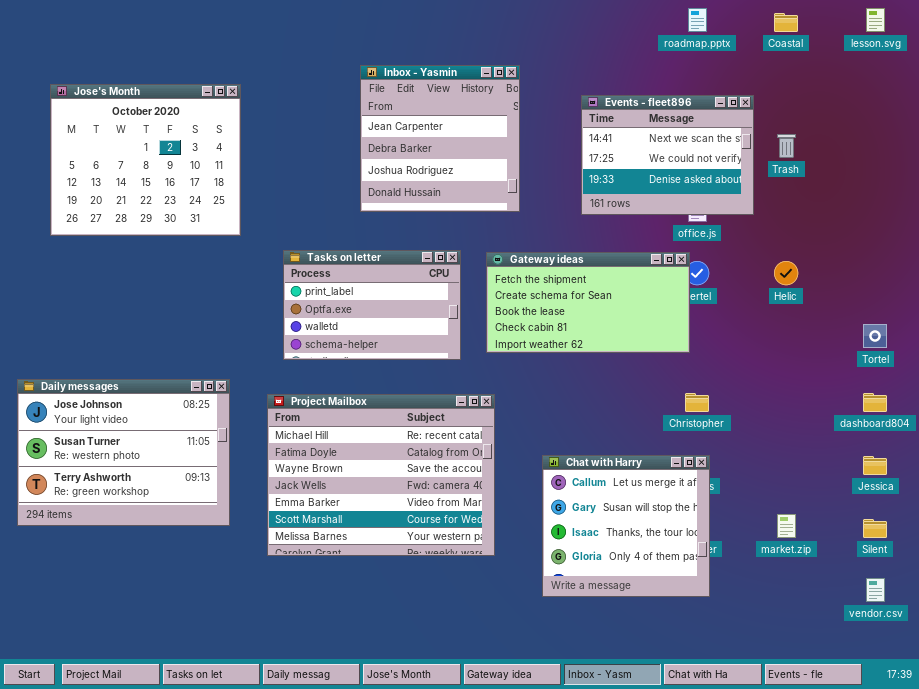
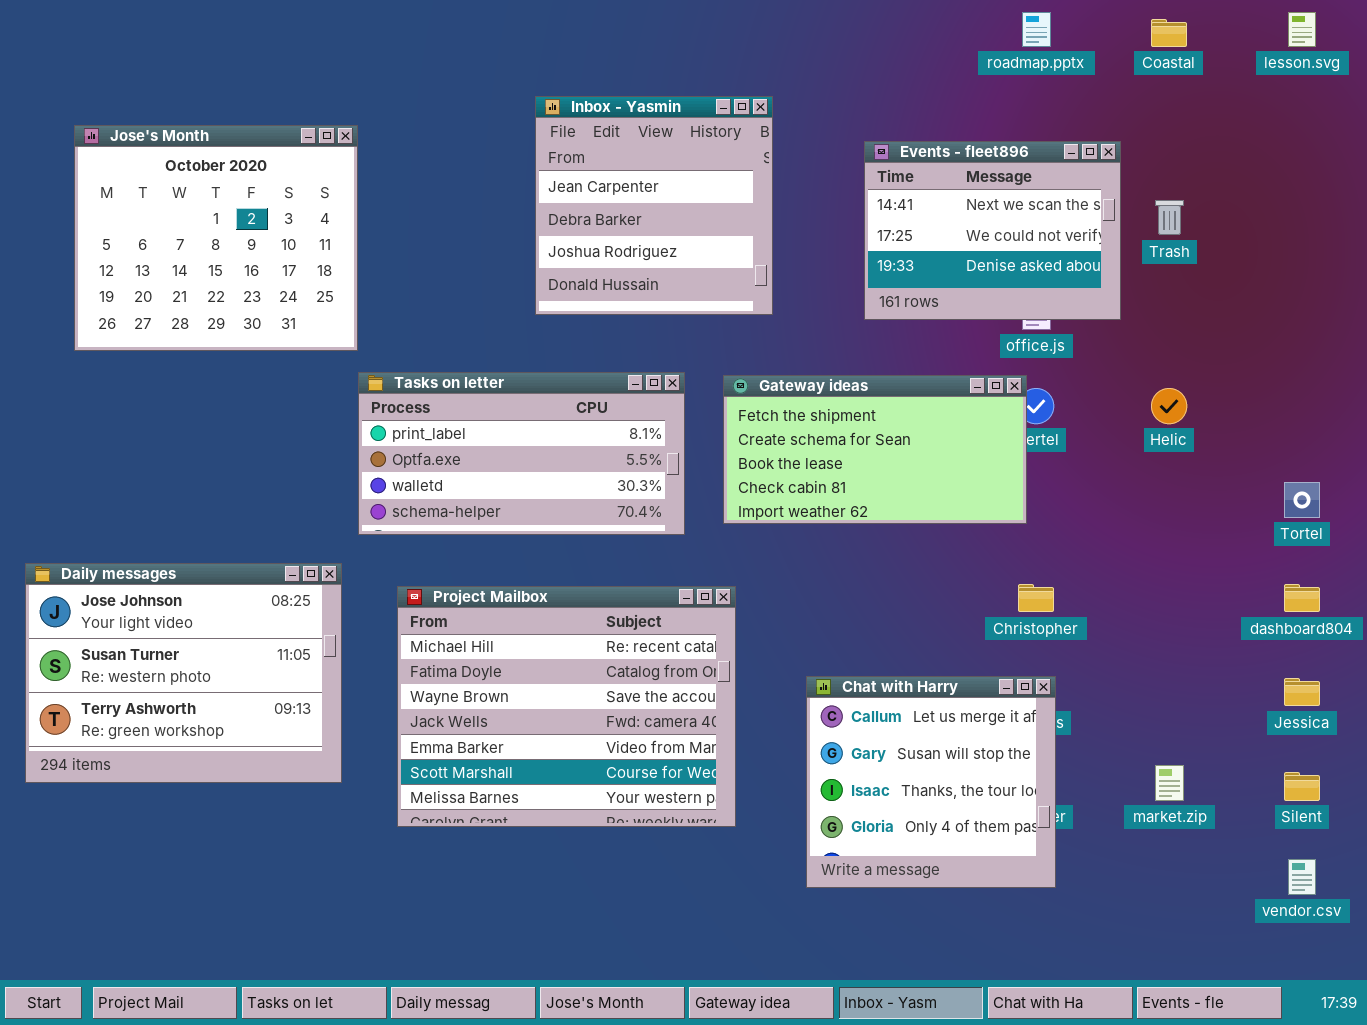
Tasks on letter: [283,250,461,360] -> [358,372,685,535], resized

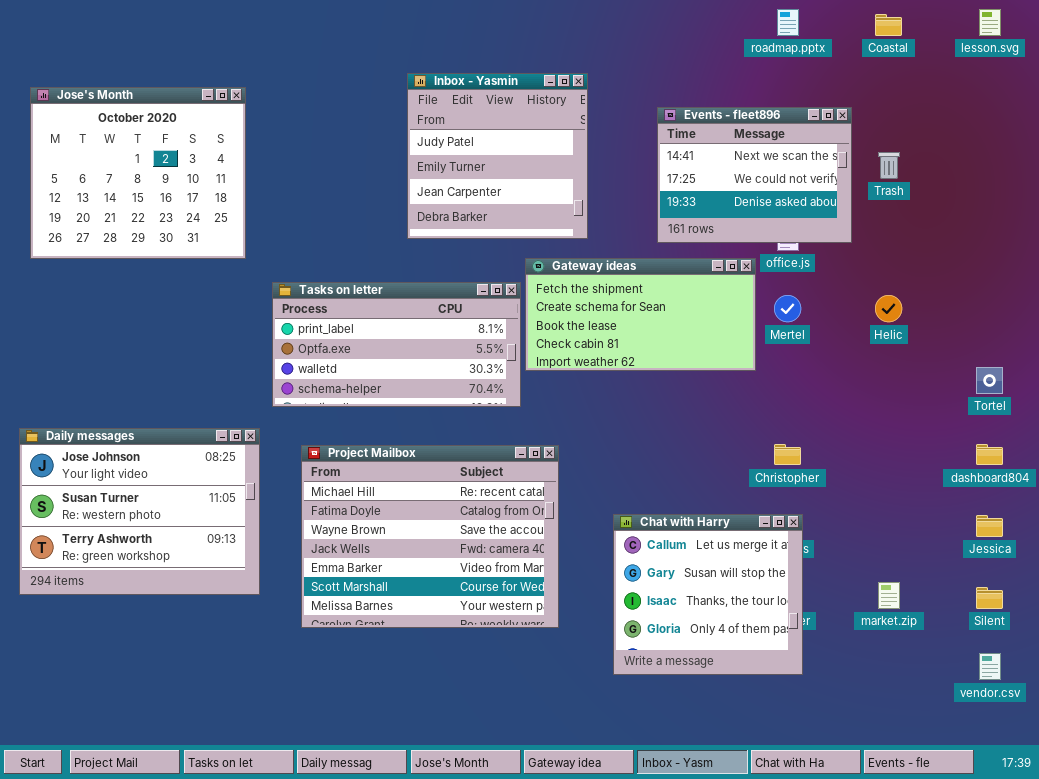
Inbox - Yasmin: [535,96,773,315] -> [407,73,588,239], scrolled up 2 rows
Jose's Month: [74,125,358,351] -> [30,87,246,259], moved
Gateway ideas: [723,375,1027,524] -> [525,258,756,371], moved

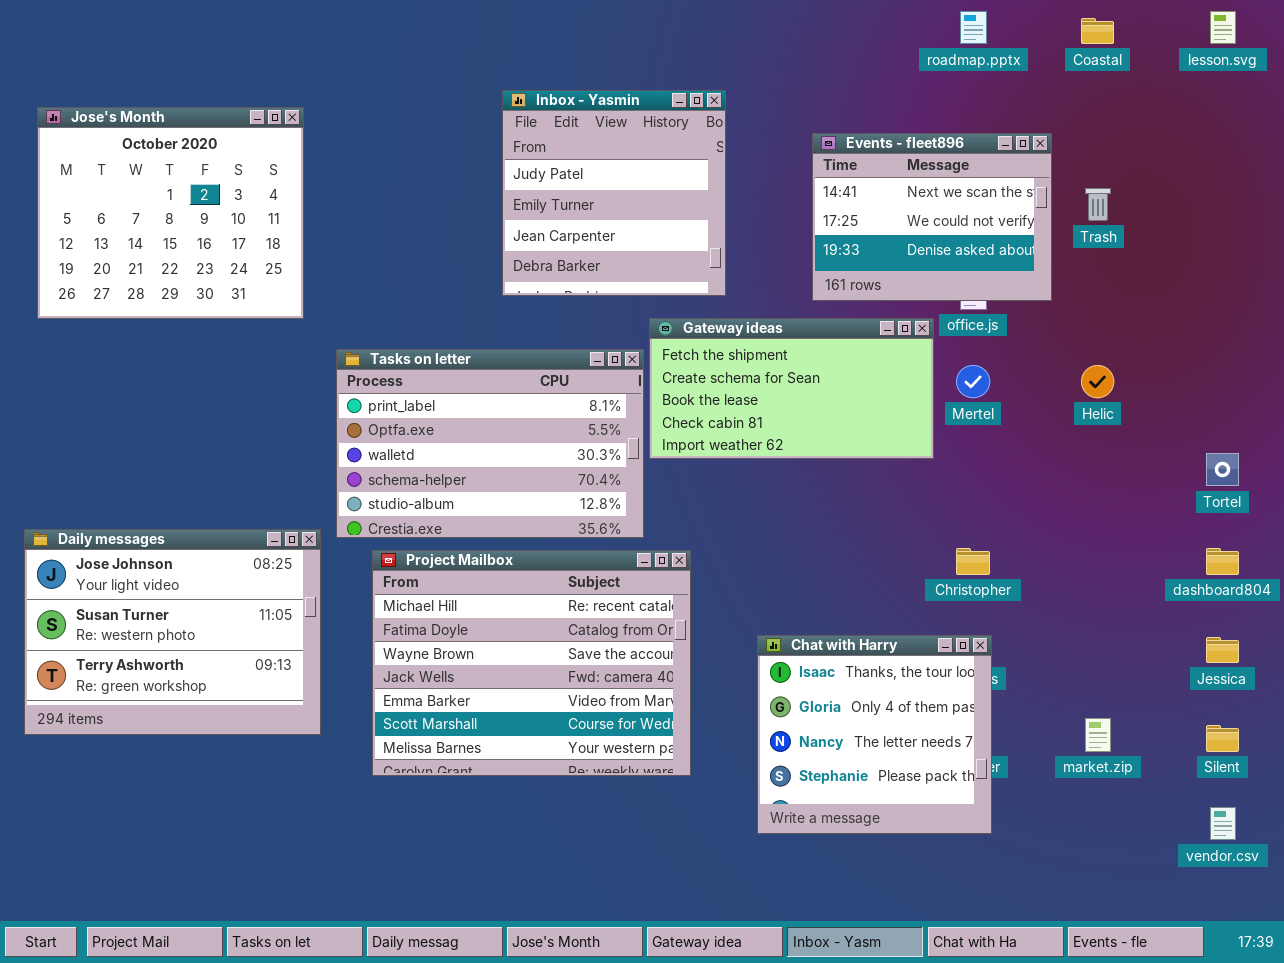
Tasks on letter: [272,282,521,407] -> [336,349,644,538], resized
Chat with Harry: [613,514,803,675] -> [757,635,992,834], scrolled down 2 rows

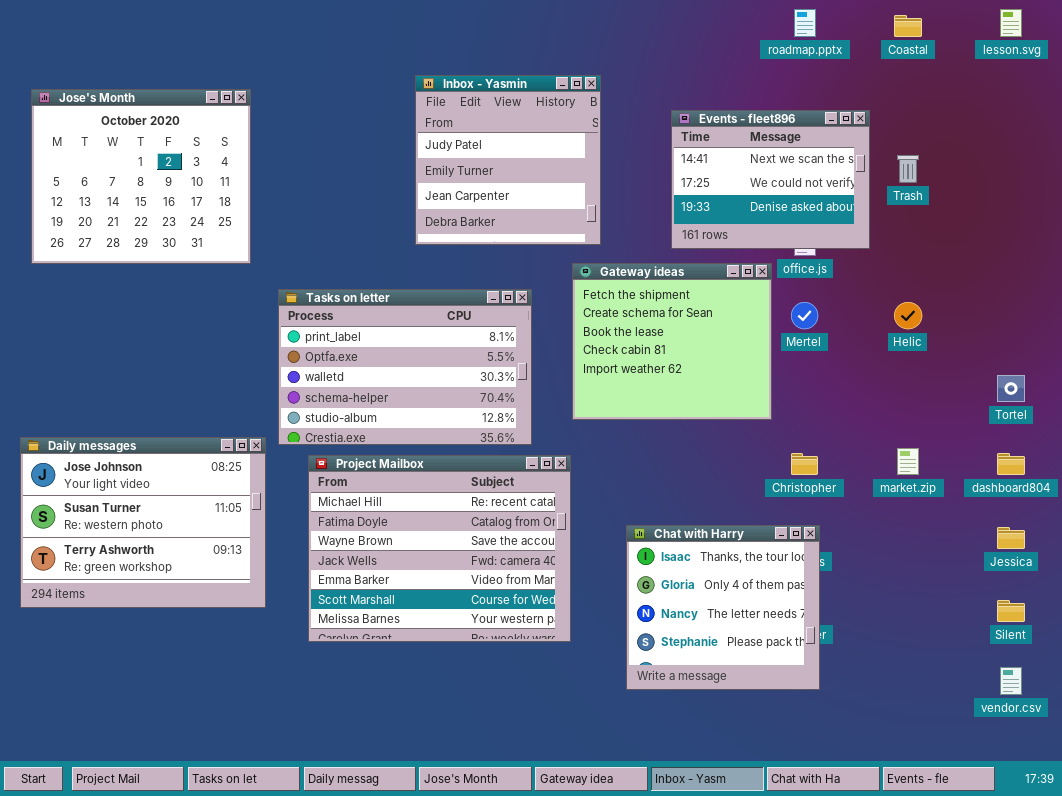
Gateway ideas: [649,318,934,459] -> [572,263,772,420], resized
market.zip: [1085,718,1111,752] -> [897,448,919,475], moved

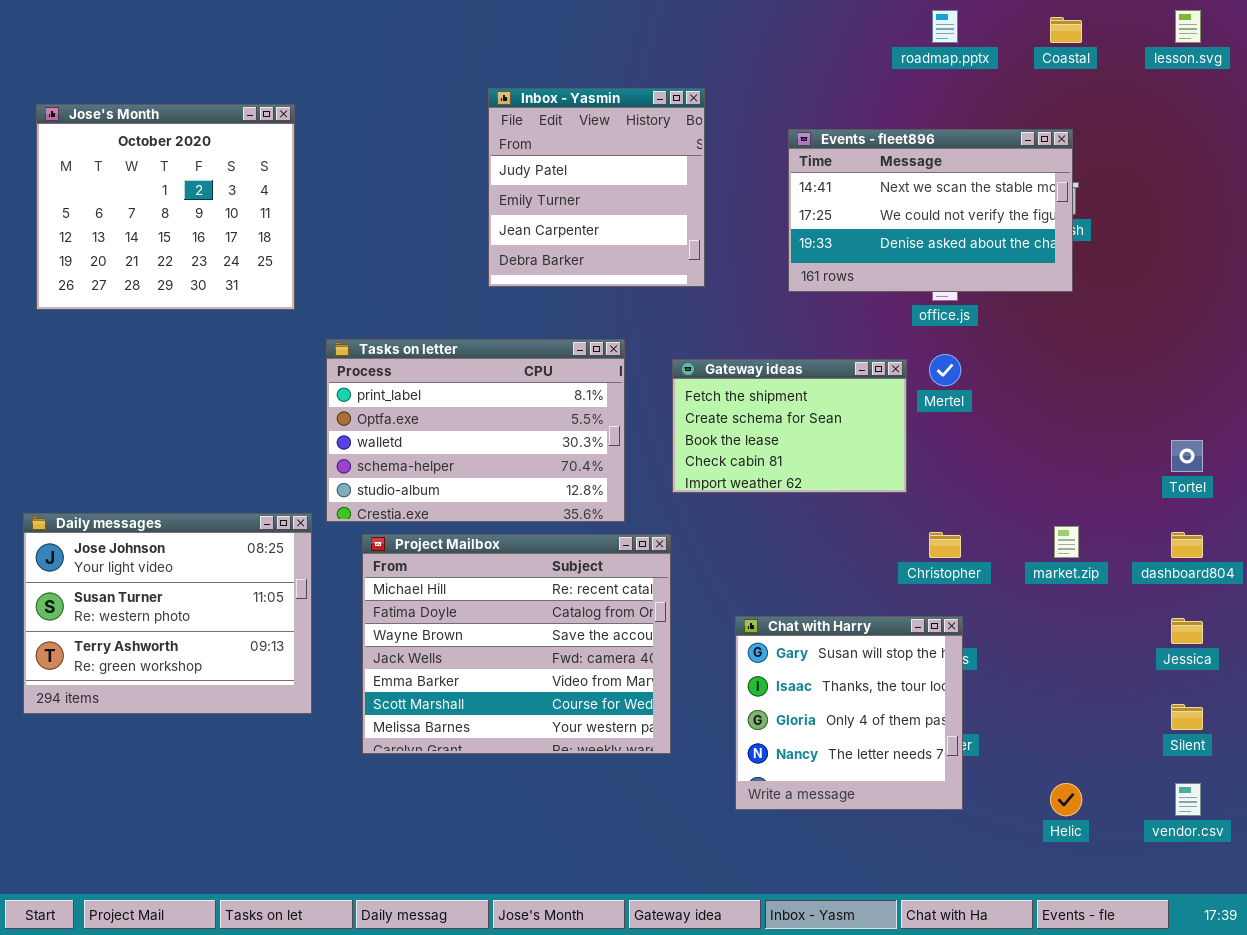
Events - fleet896: [671,110,870,249] -> [788,129,1073,292], resized
Gateway ideas: [572,263,772,420] -> [672,359,907,493], resized
Helic: [894,302,922,329] -> [1050,783,1082,816], moved
Chat with Harry: [626,525,820,690] -> [735,616,963,810], scrolled up 1 row

